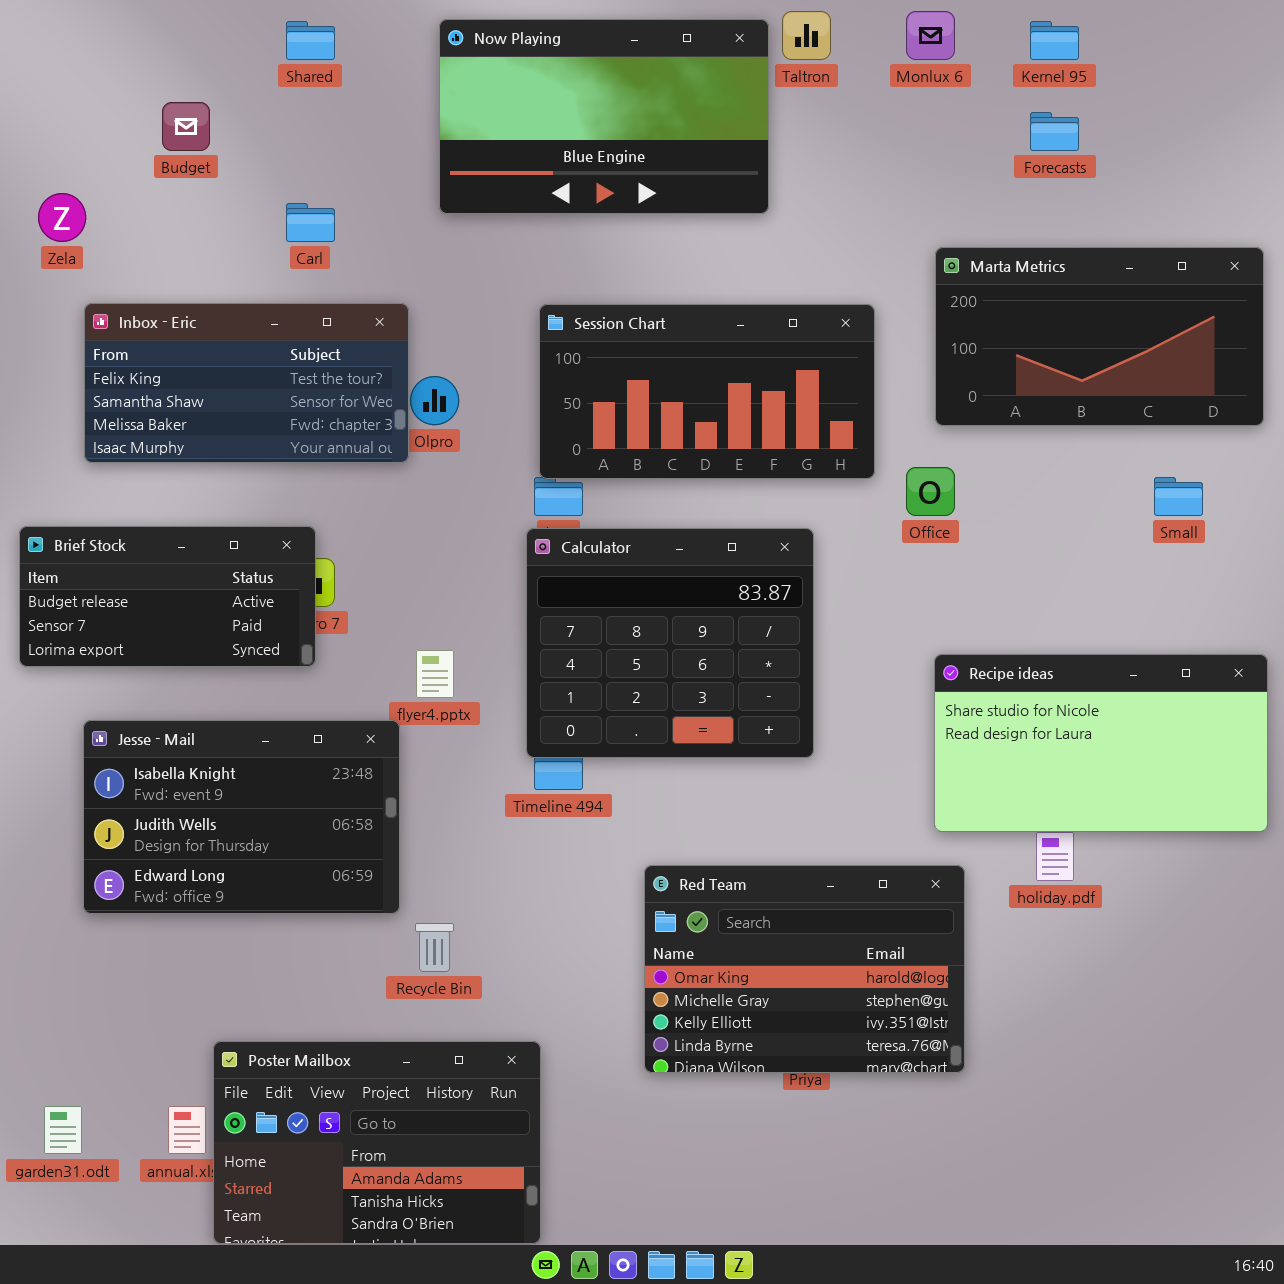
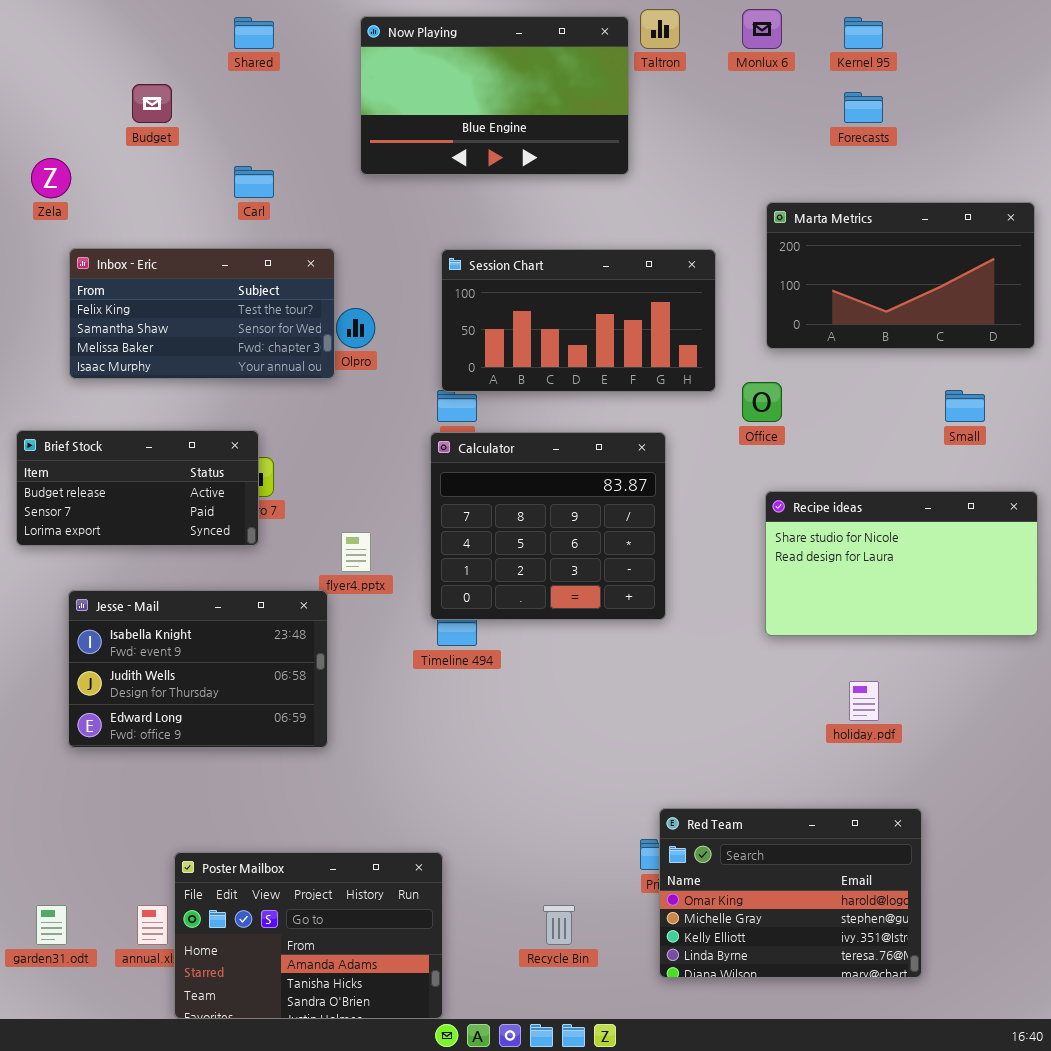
Recipe ideas: [934,654,1268,832] -> [765,491,1038,636], moved
Red Team: [644,865,965,1073] -> [659,808,922,978], moved
Recycle Bin: [415,923,454,972] -> [543,905,575,945], moved

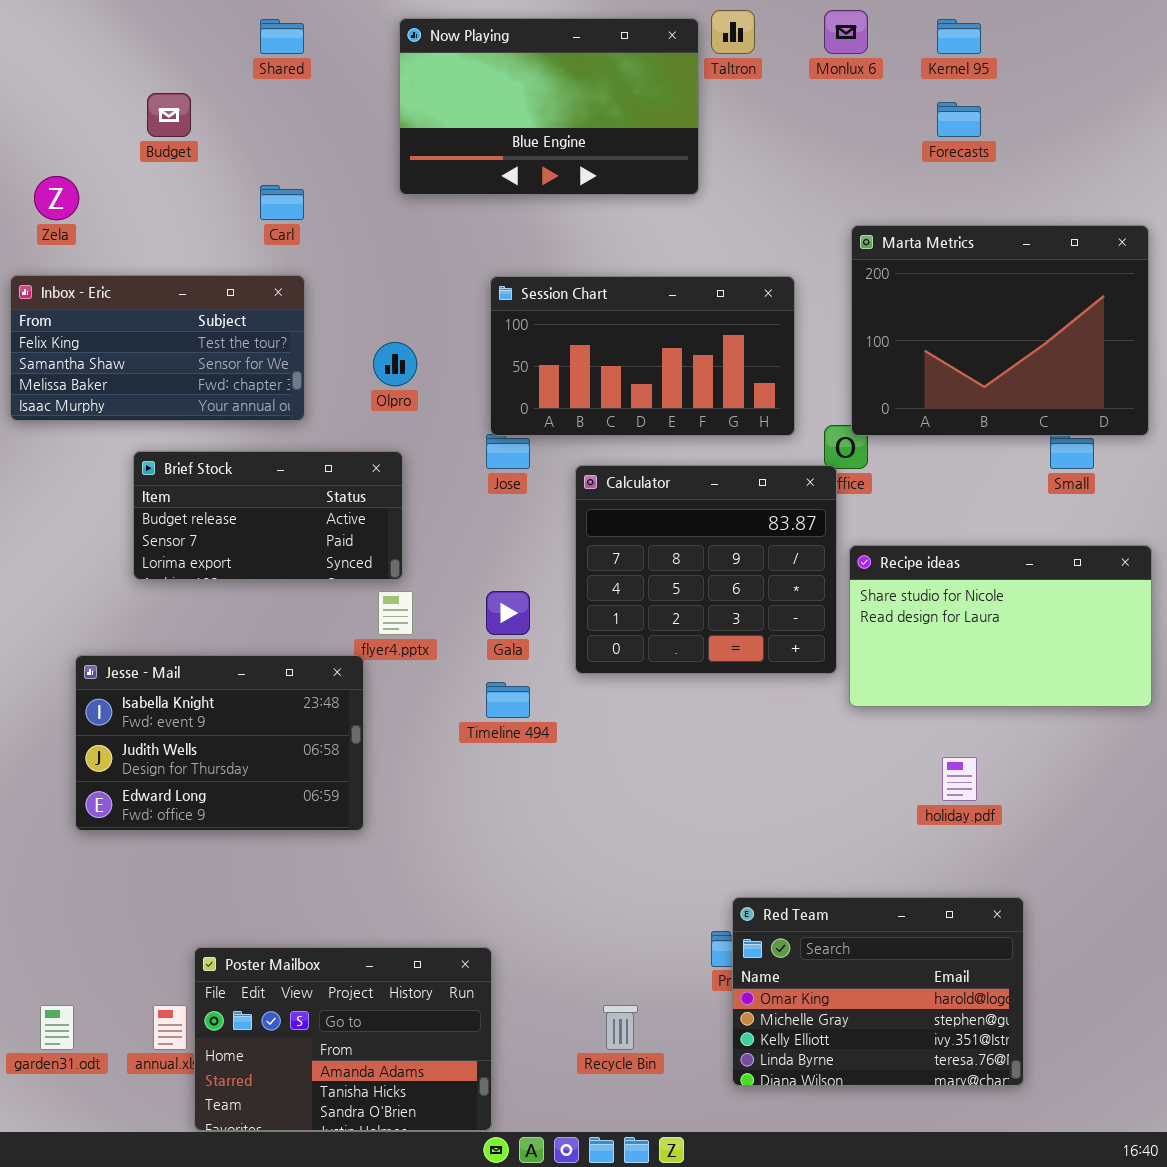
Marta Metrics: [766,202,1035,349] -> [851,225,1149,436], resized
Inbox - Eric: [69,248,335,379] -> [10,275,305,421], moved
Brief Stock: [16,430,259,546] -> [133,451,403,580], moved
Calculator: [430,432,666,620] -> [575,465,837,674], moved

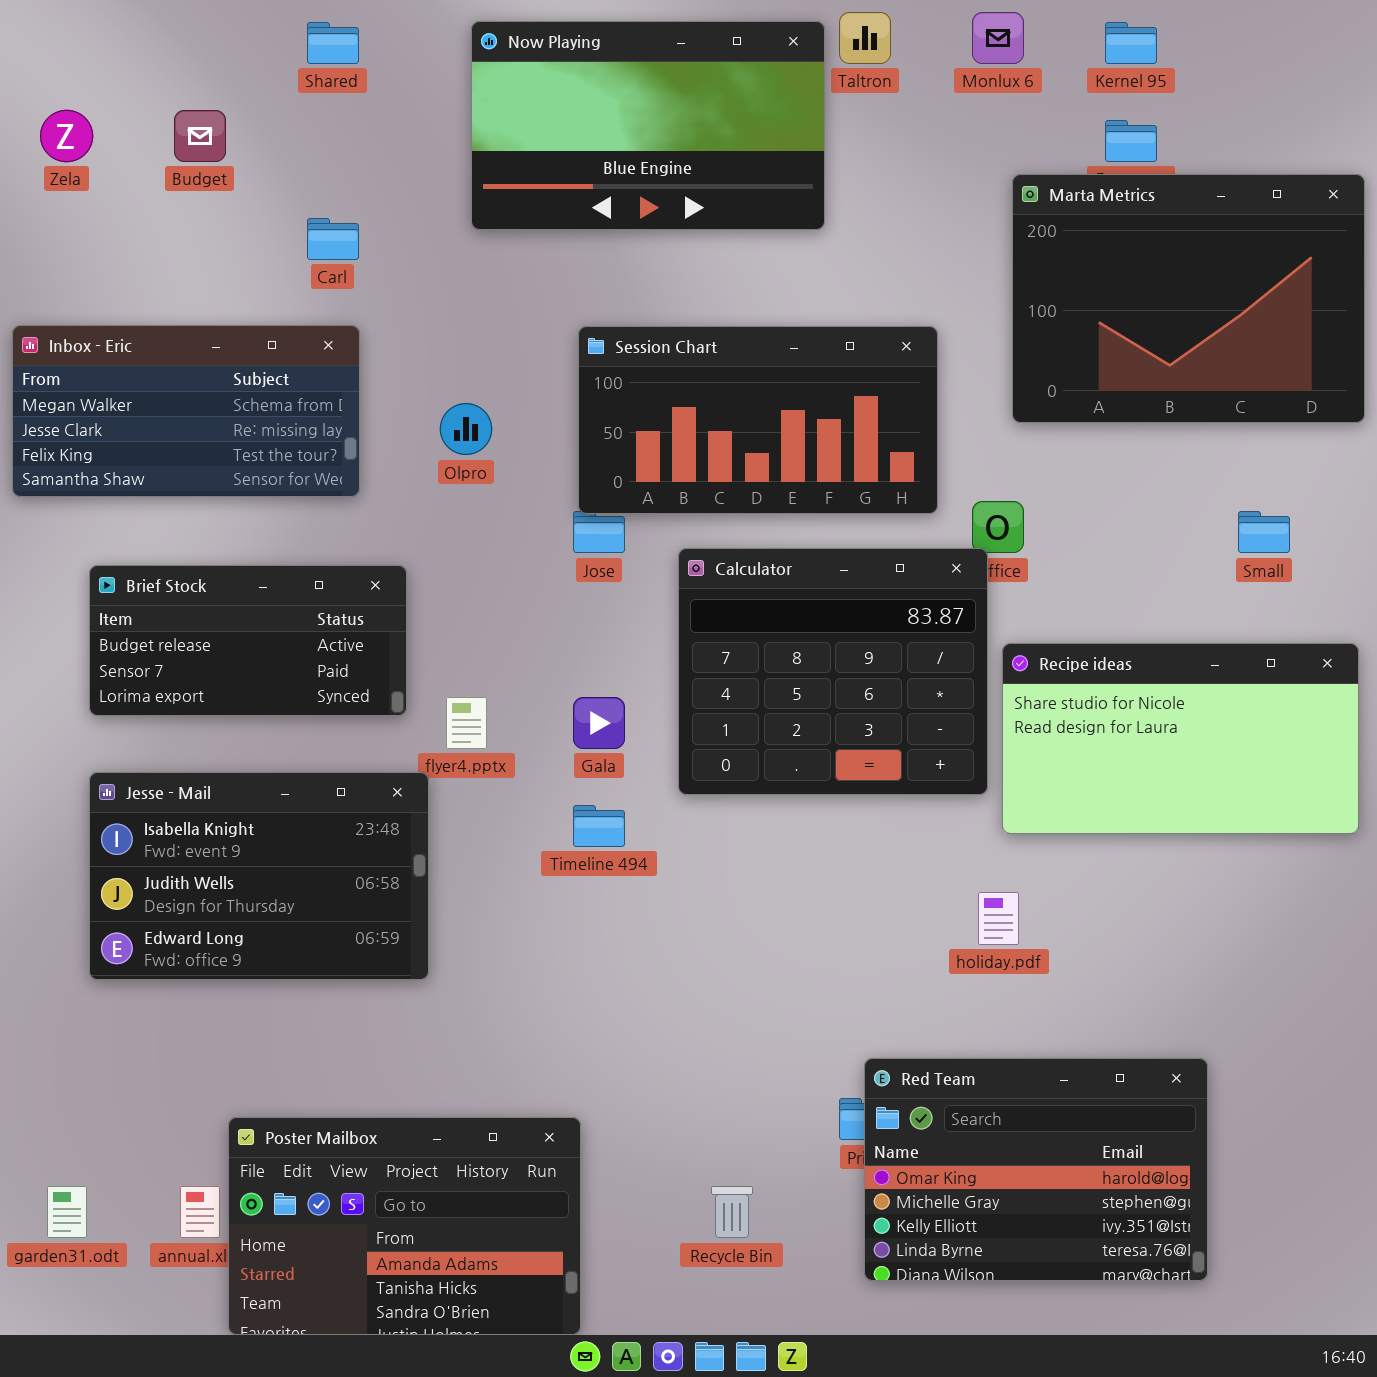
Zela: [34,176,79,220] -> [40,110,93,162], moved
Marta Metrics: [851,225,1149,436] -> [1012,174,1365,423], moved
Inbox - Eric: [10,275,305,421] -> [12,325,360,497], scrolled up 2 rows
Brief Stock: [133,451,403,580] -> [89,565,407,716], moved
holiday.pdf: [942,757,977,801] -> [978,892,1019,945], moved

